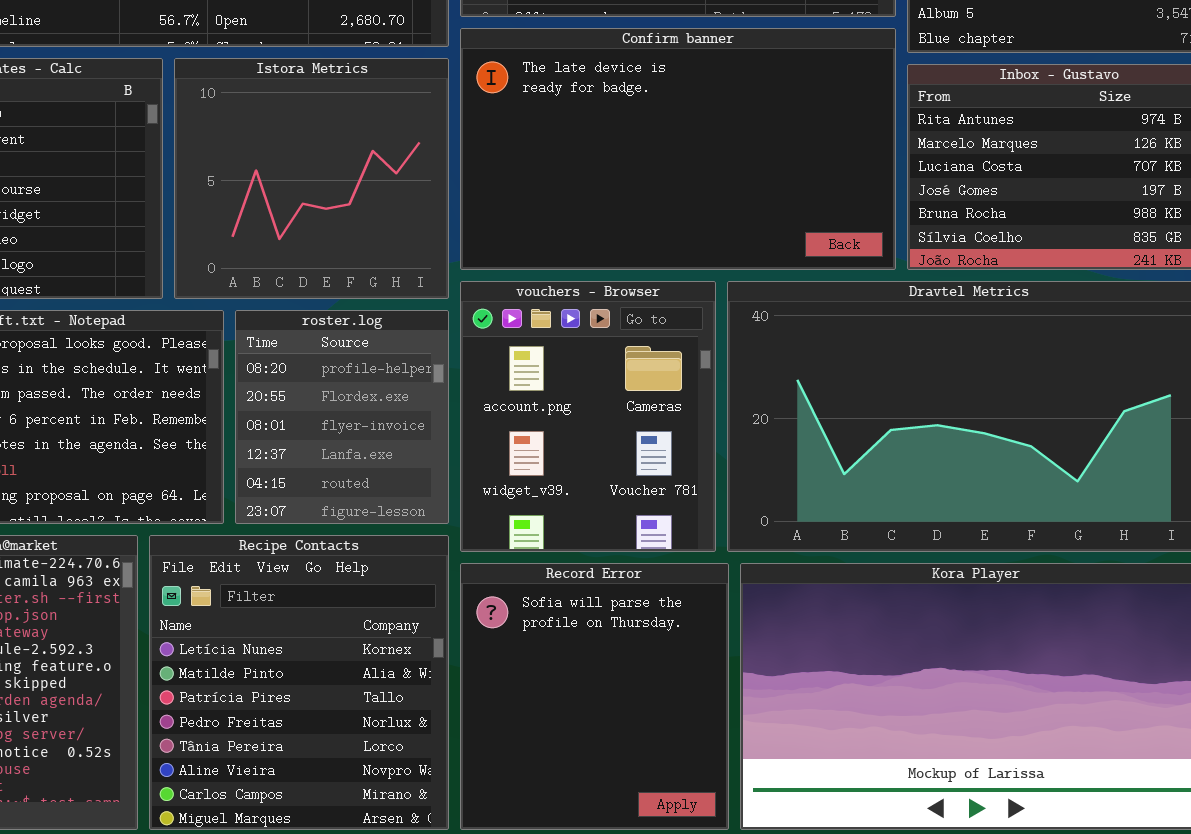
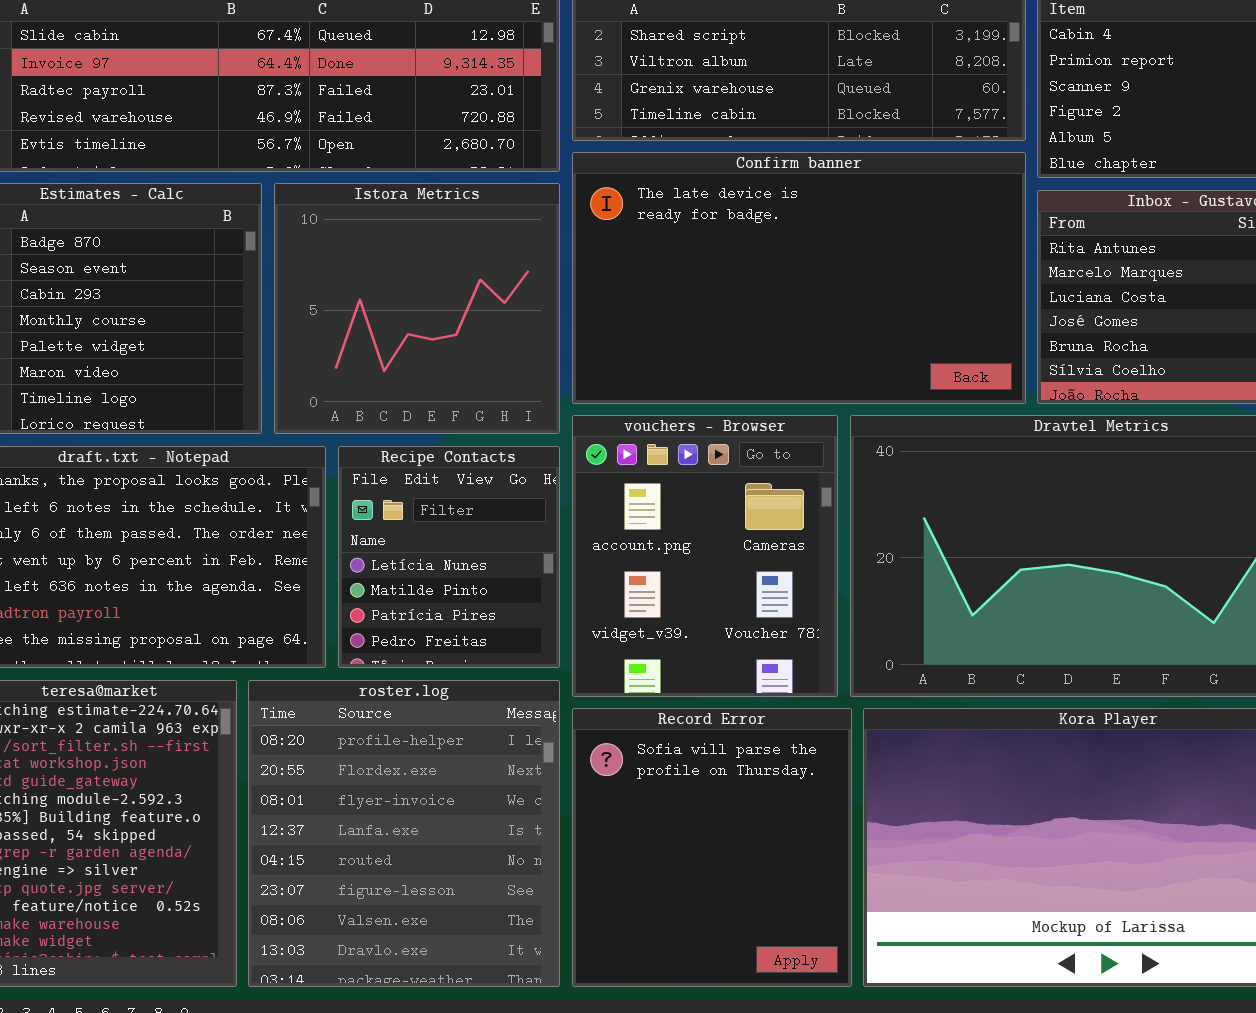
roster.log: [235,310,449,524] -> [248,680,560,987], moved, resized
Recipe Contacts: [149,535,449,830] -> [338,446,560,668], moved, resized

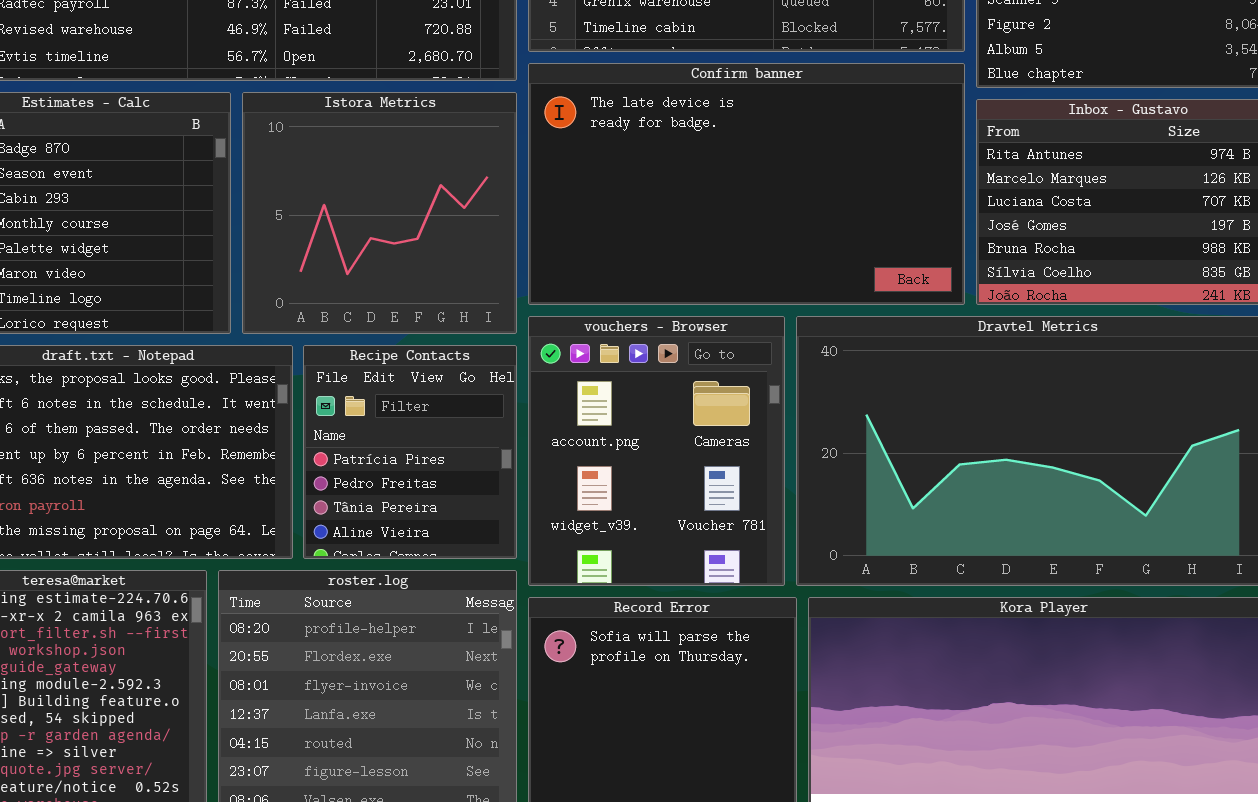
Recipe Contacts: [338,446,560,668] -> [303,345,517,559], scrolled down 2 rows

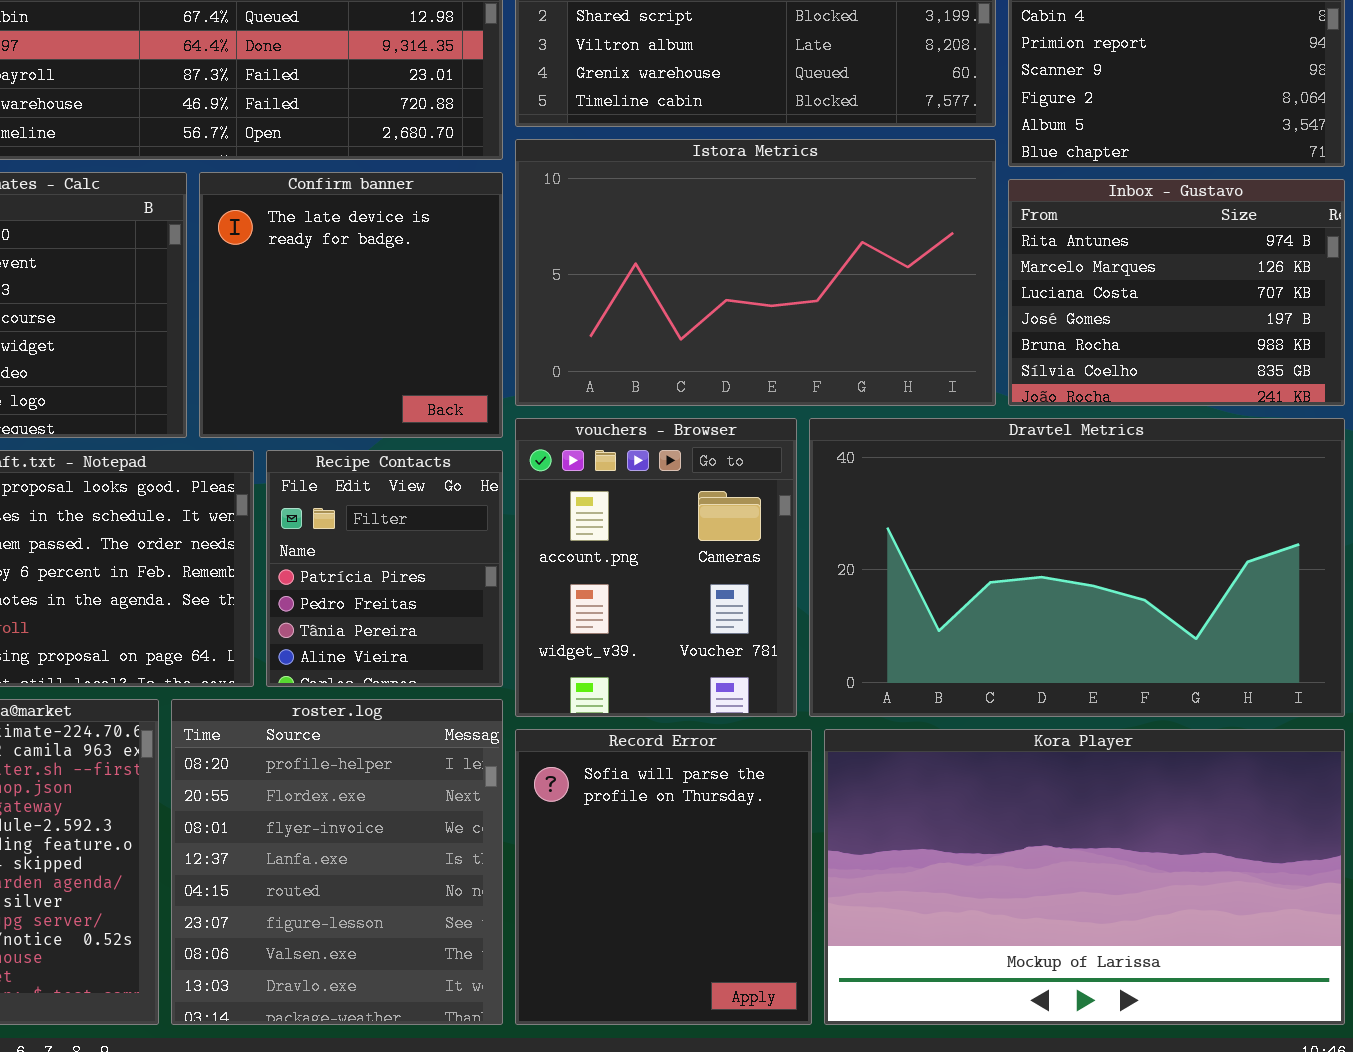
Confirm banner: [528,63,965,305] -> [199,172,503,438], moved, resized
Istora Metrics: [242,92,517,334] -> [515,139,996,406], moved, resized

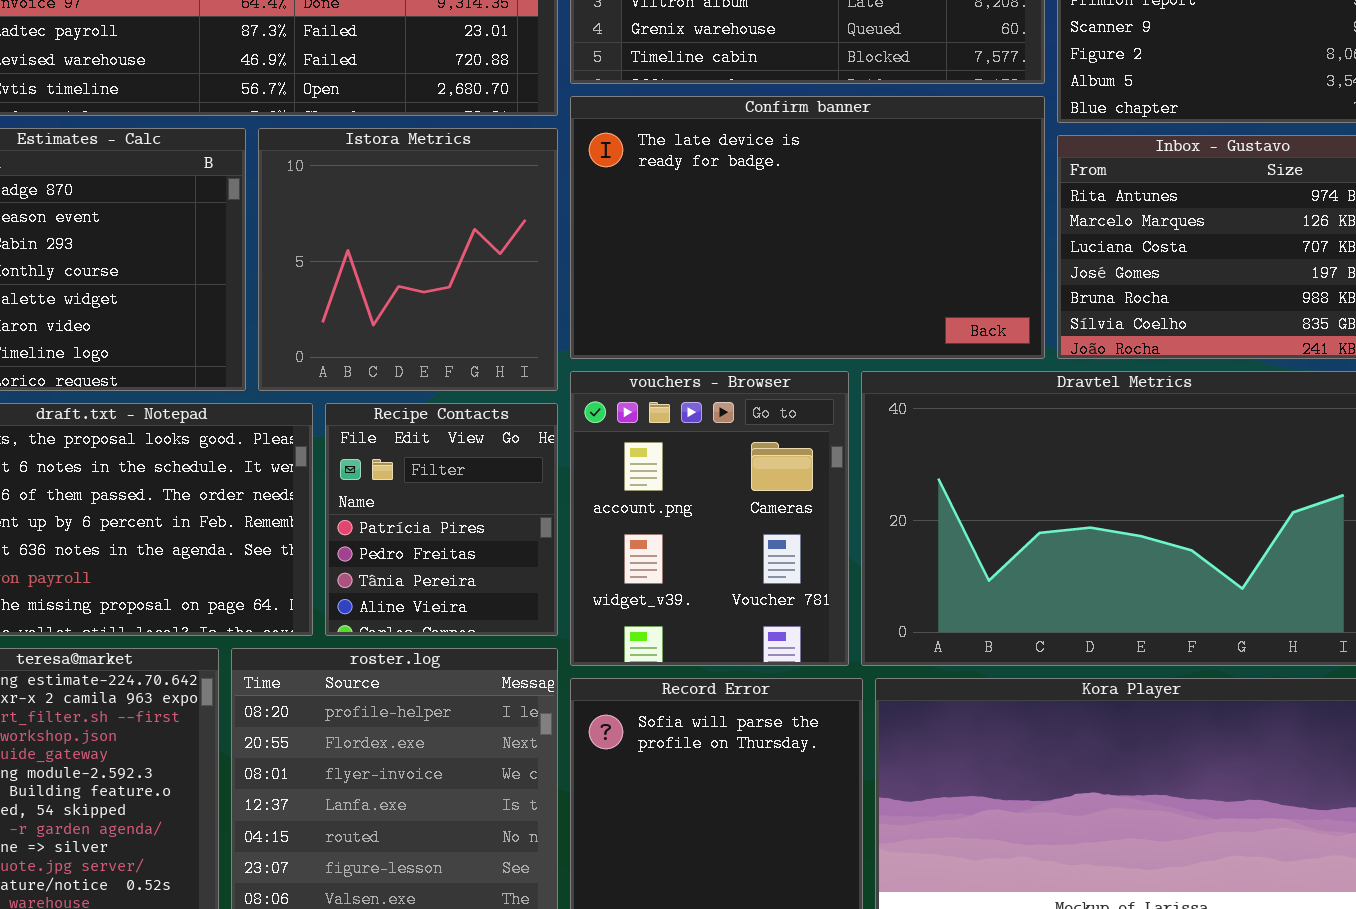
Istora Metrics: [515,139,996,406] -> [258,128,558,391], moved, resized
Confirm banner: [199,172,503,438] -> [570,96,1045,359], moved, resized

